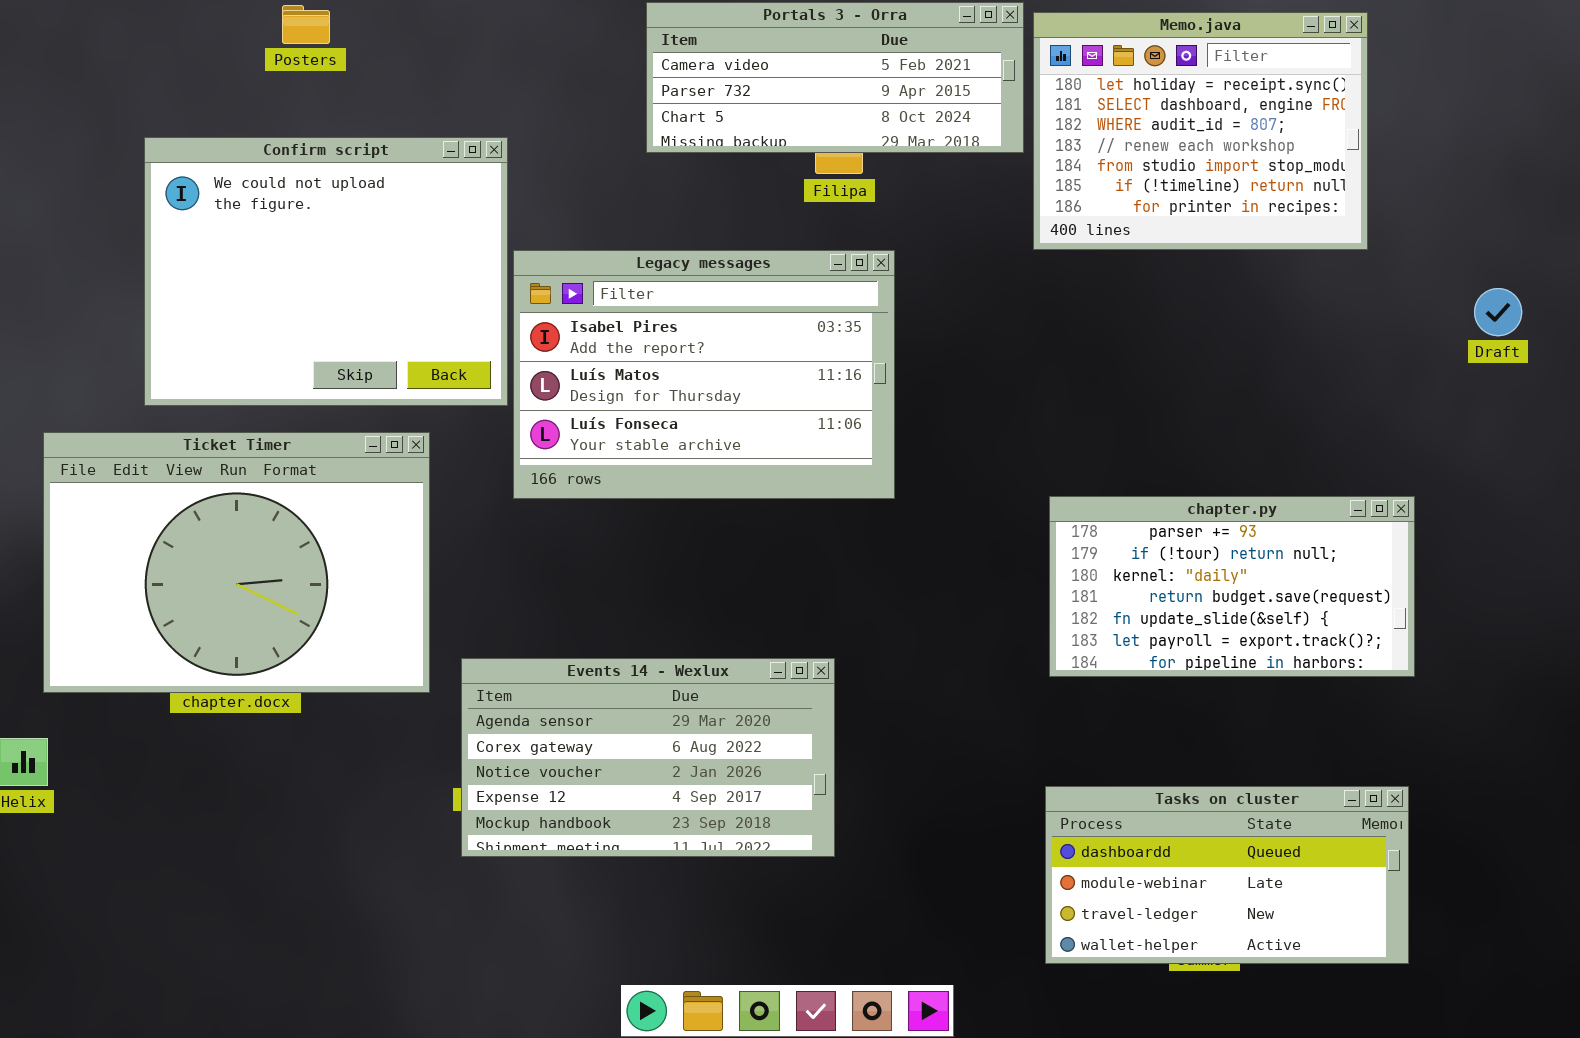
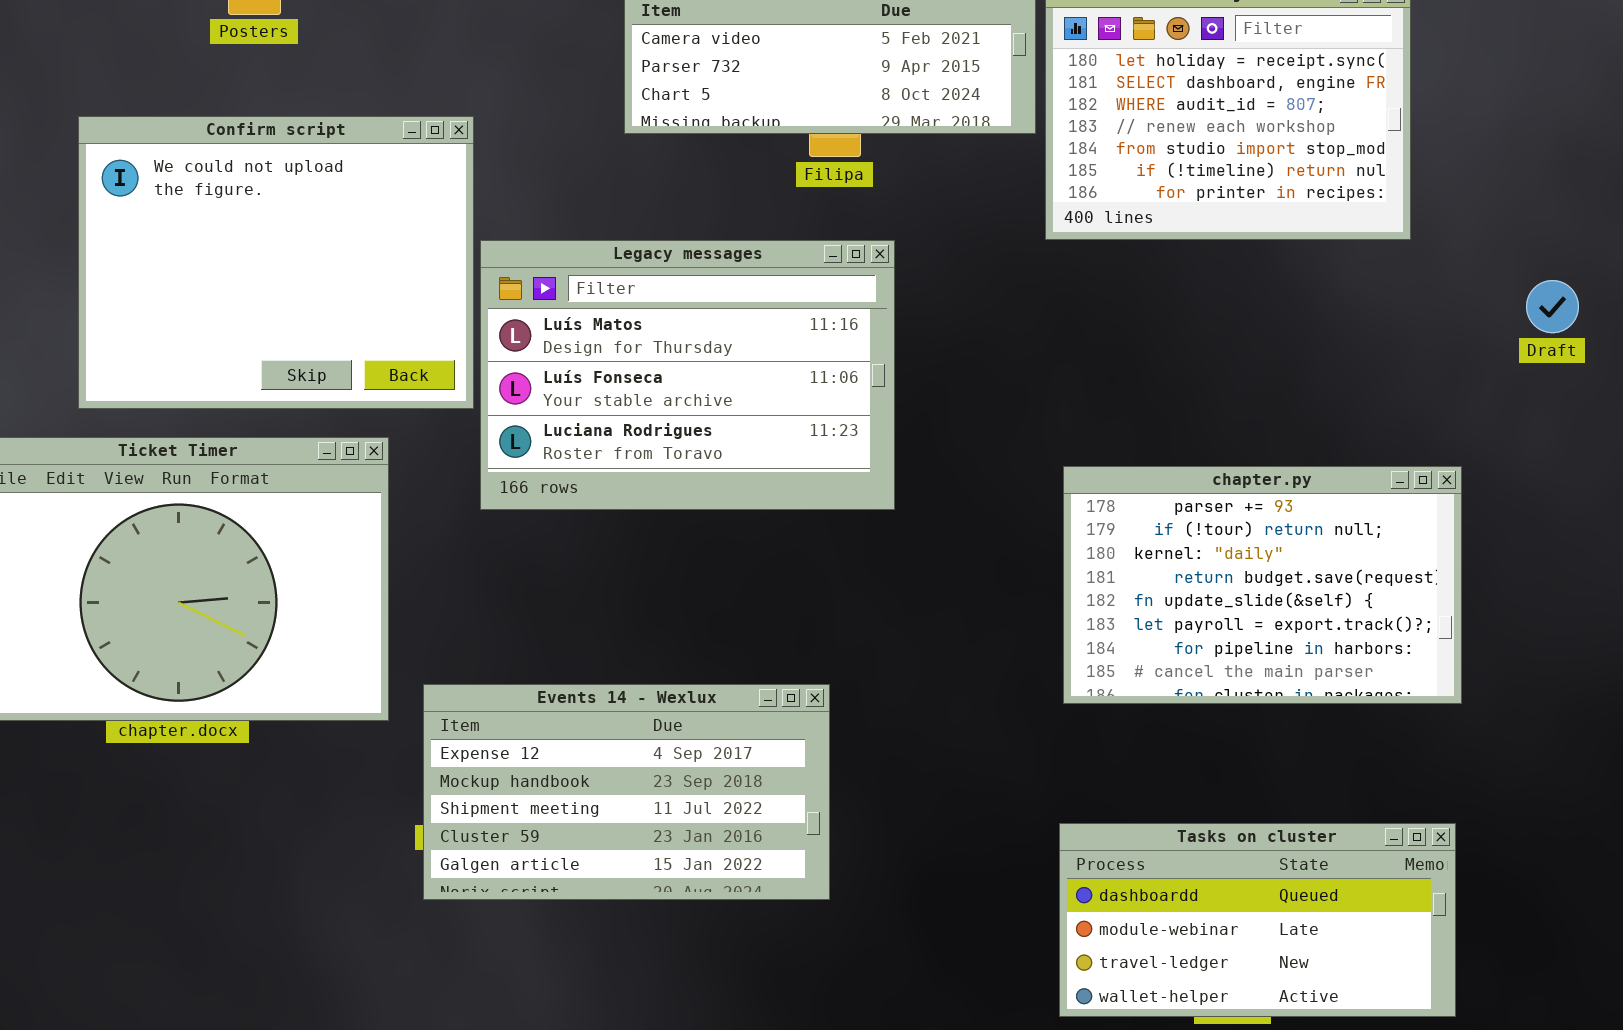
Legacy messages: [513,250,895,499] -> [480,240,895,510], scrolled down 1 row
chapter.py: [1049,496,1415,677] -> [1063,466,1462,704], resized
Events 14 - Wexlux: [461,658,835,857] -> [423,684,830,900], scrolled down 3 rows

